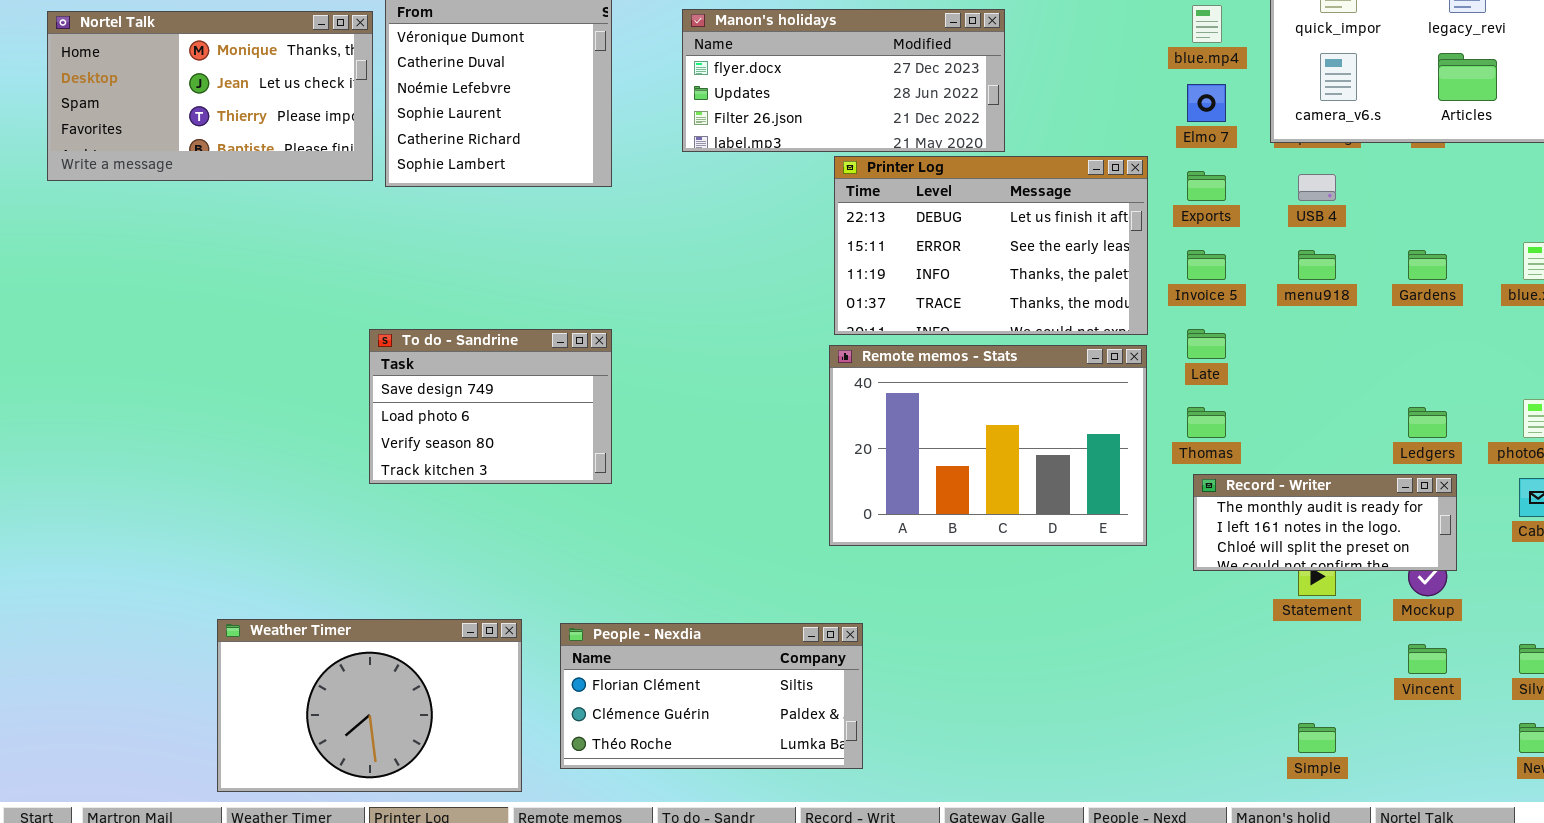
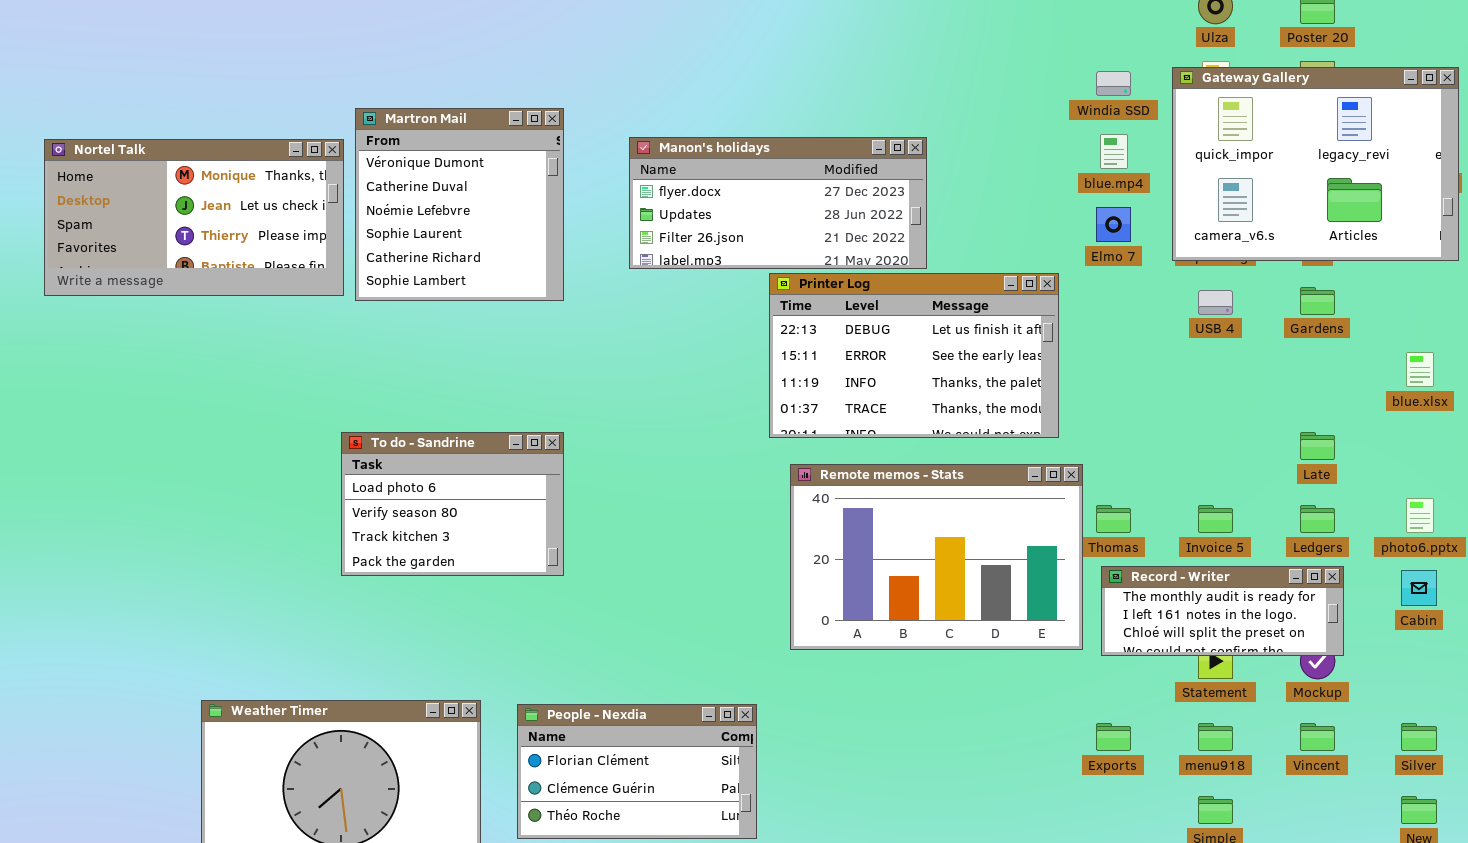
Exports: [1187,171,1226,201] -> [1096,723,1131,751], moved
Invoice 5: [1187,250,1226,280] -> [1198,505,1233,533], moved
menu918: [1298,250,1336,280] -> [1198,723,1233,751], moved
Gardens: [1408,250,1447,280] -> [1300,287,1335,315], moved
To do - Sandrine: [369,329,612,484] -> [341,432,564,576], scrolled down 1 row
Late: [1187,329,1226,359] -> [1300,432,1335,460], moved
Remote memos - Stats: [829,345,1147,546] -> [790,464,1083,650], moved
People - Nexdia: [560,623,863,769] -> [517,704,757,839], resized

